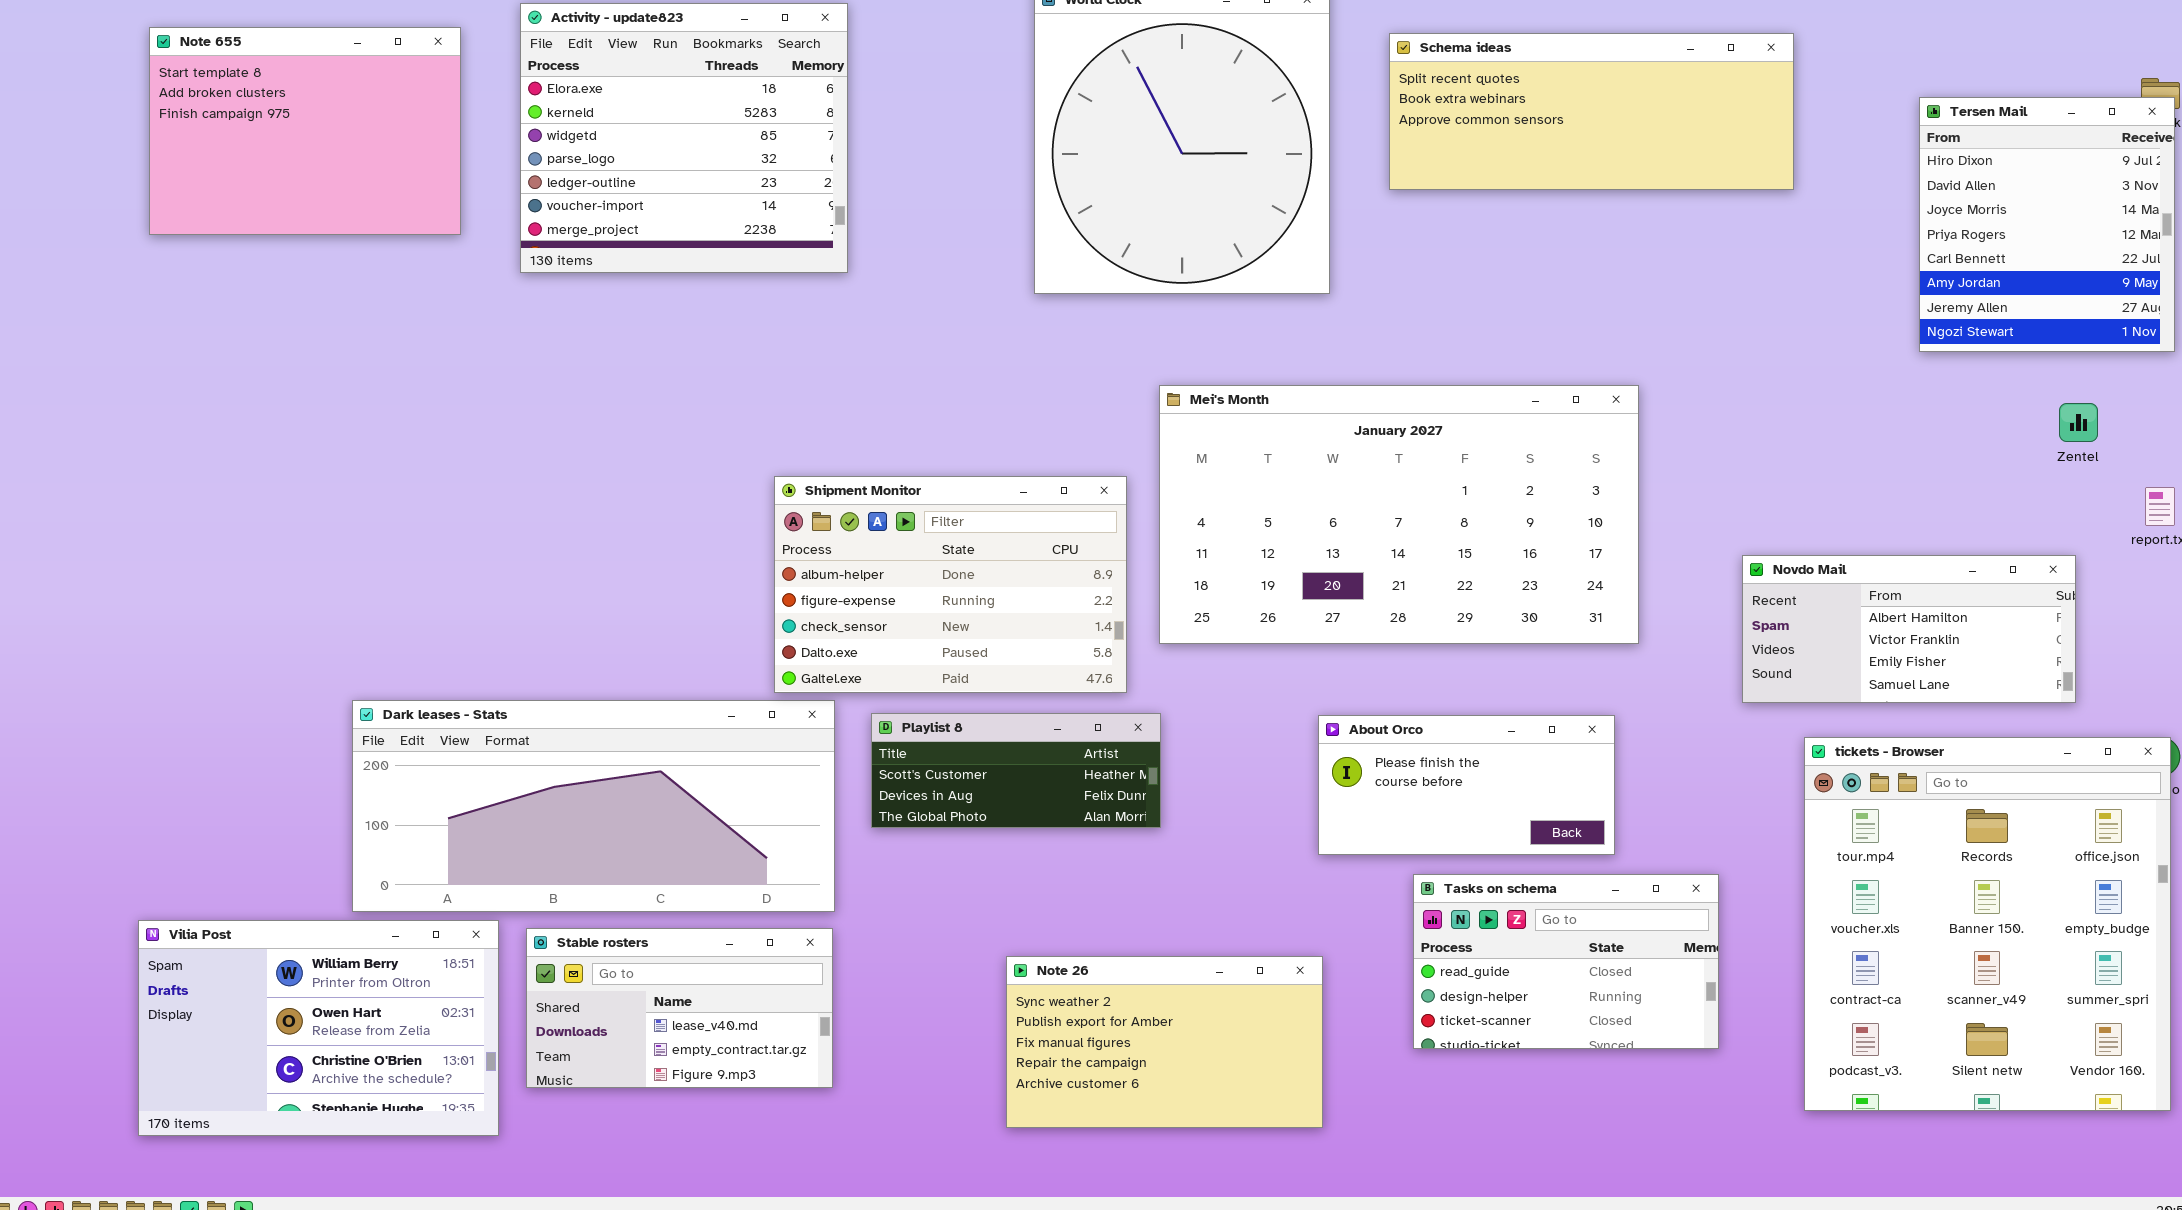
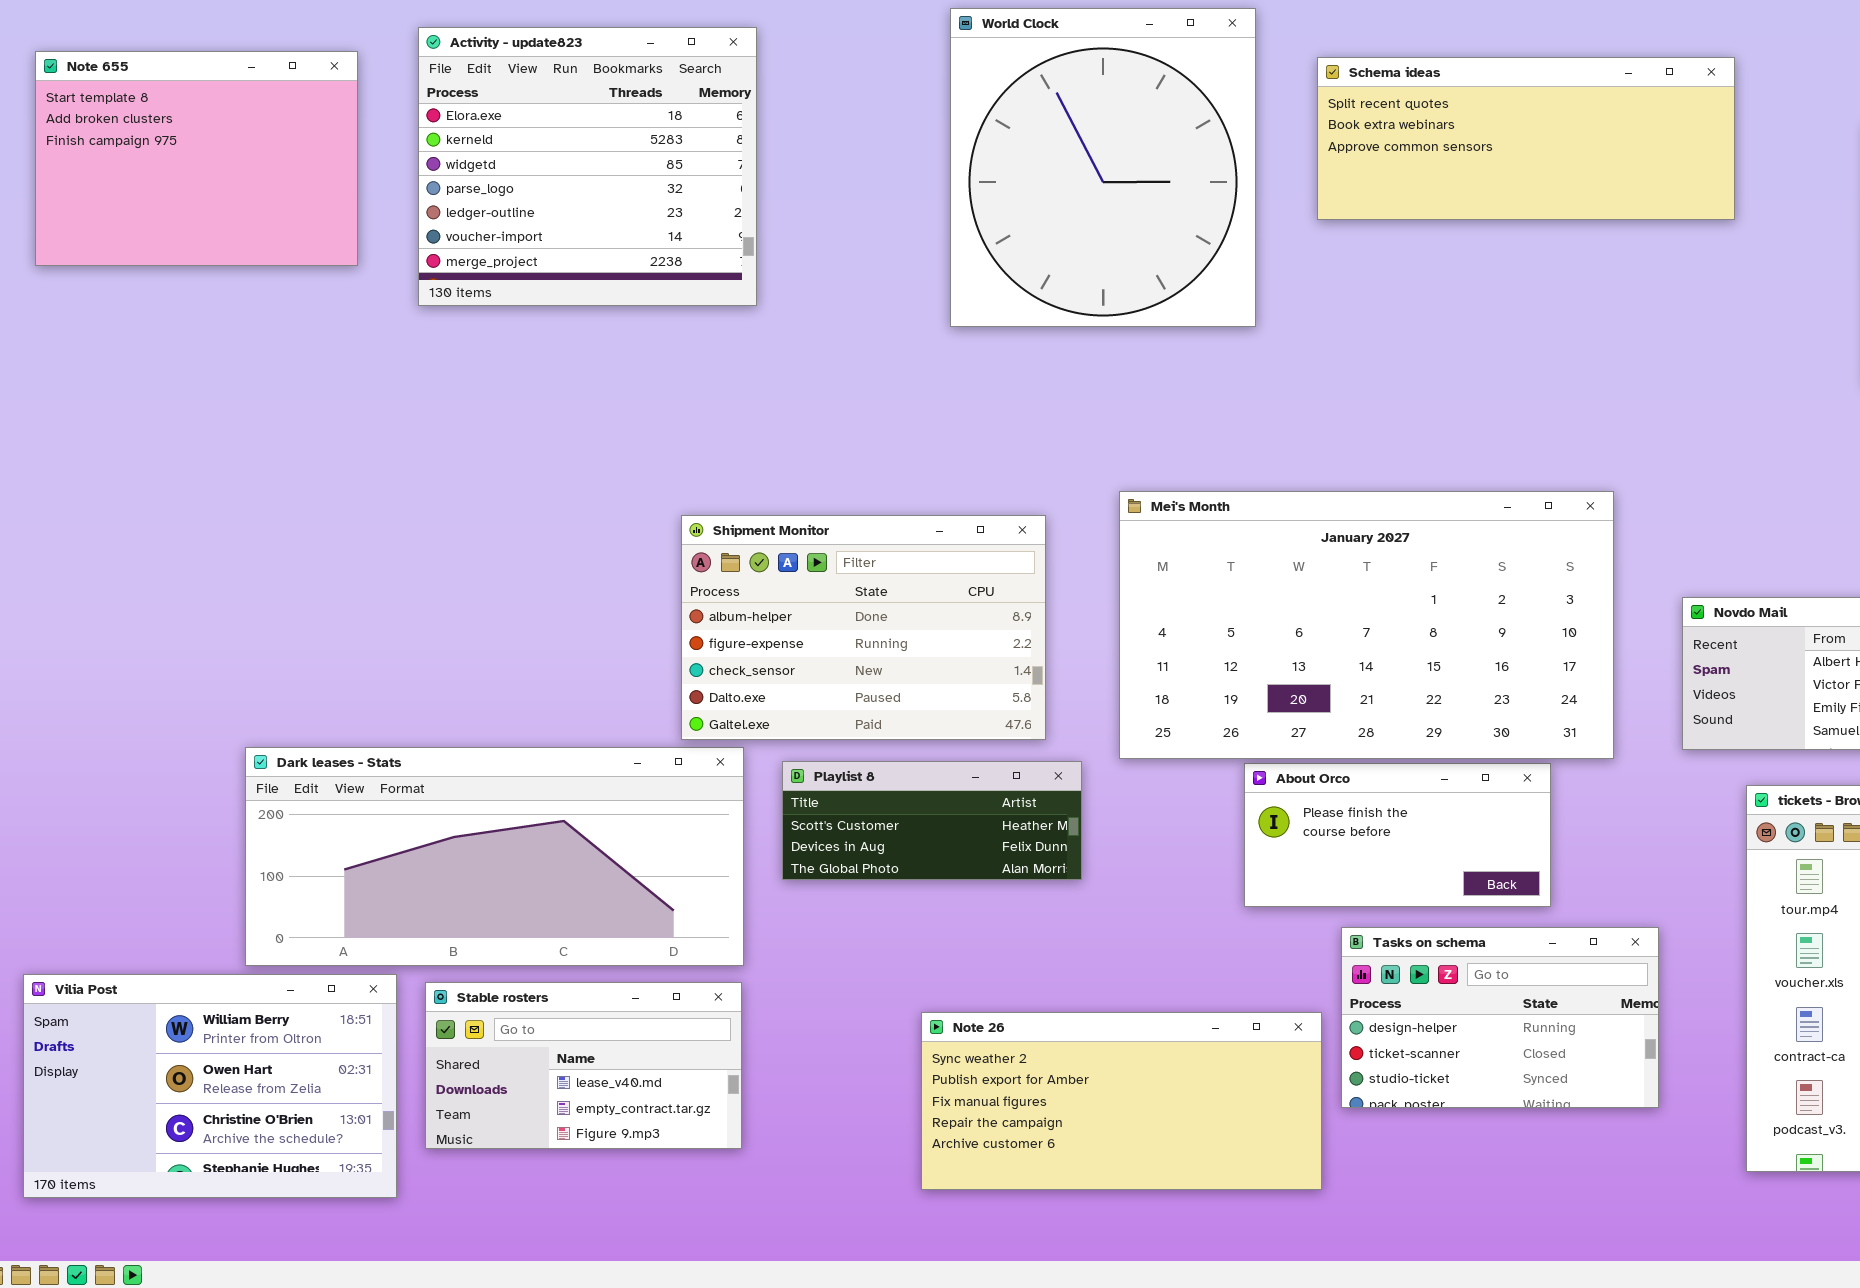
Mei's Month: [1159,385,1639,644] -> [1119,491,1614,759], moved
Tasks on schema: [1413,874,1719,1049] -> [1341,927,1659,1108], scrolled down 1 row
Note 26: [1006,956,1323,1128] -> [921,1012,1322,1190], resized

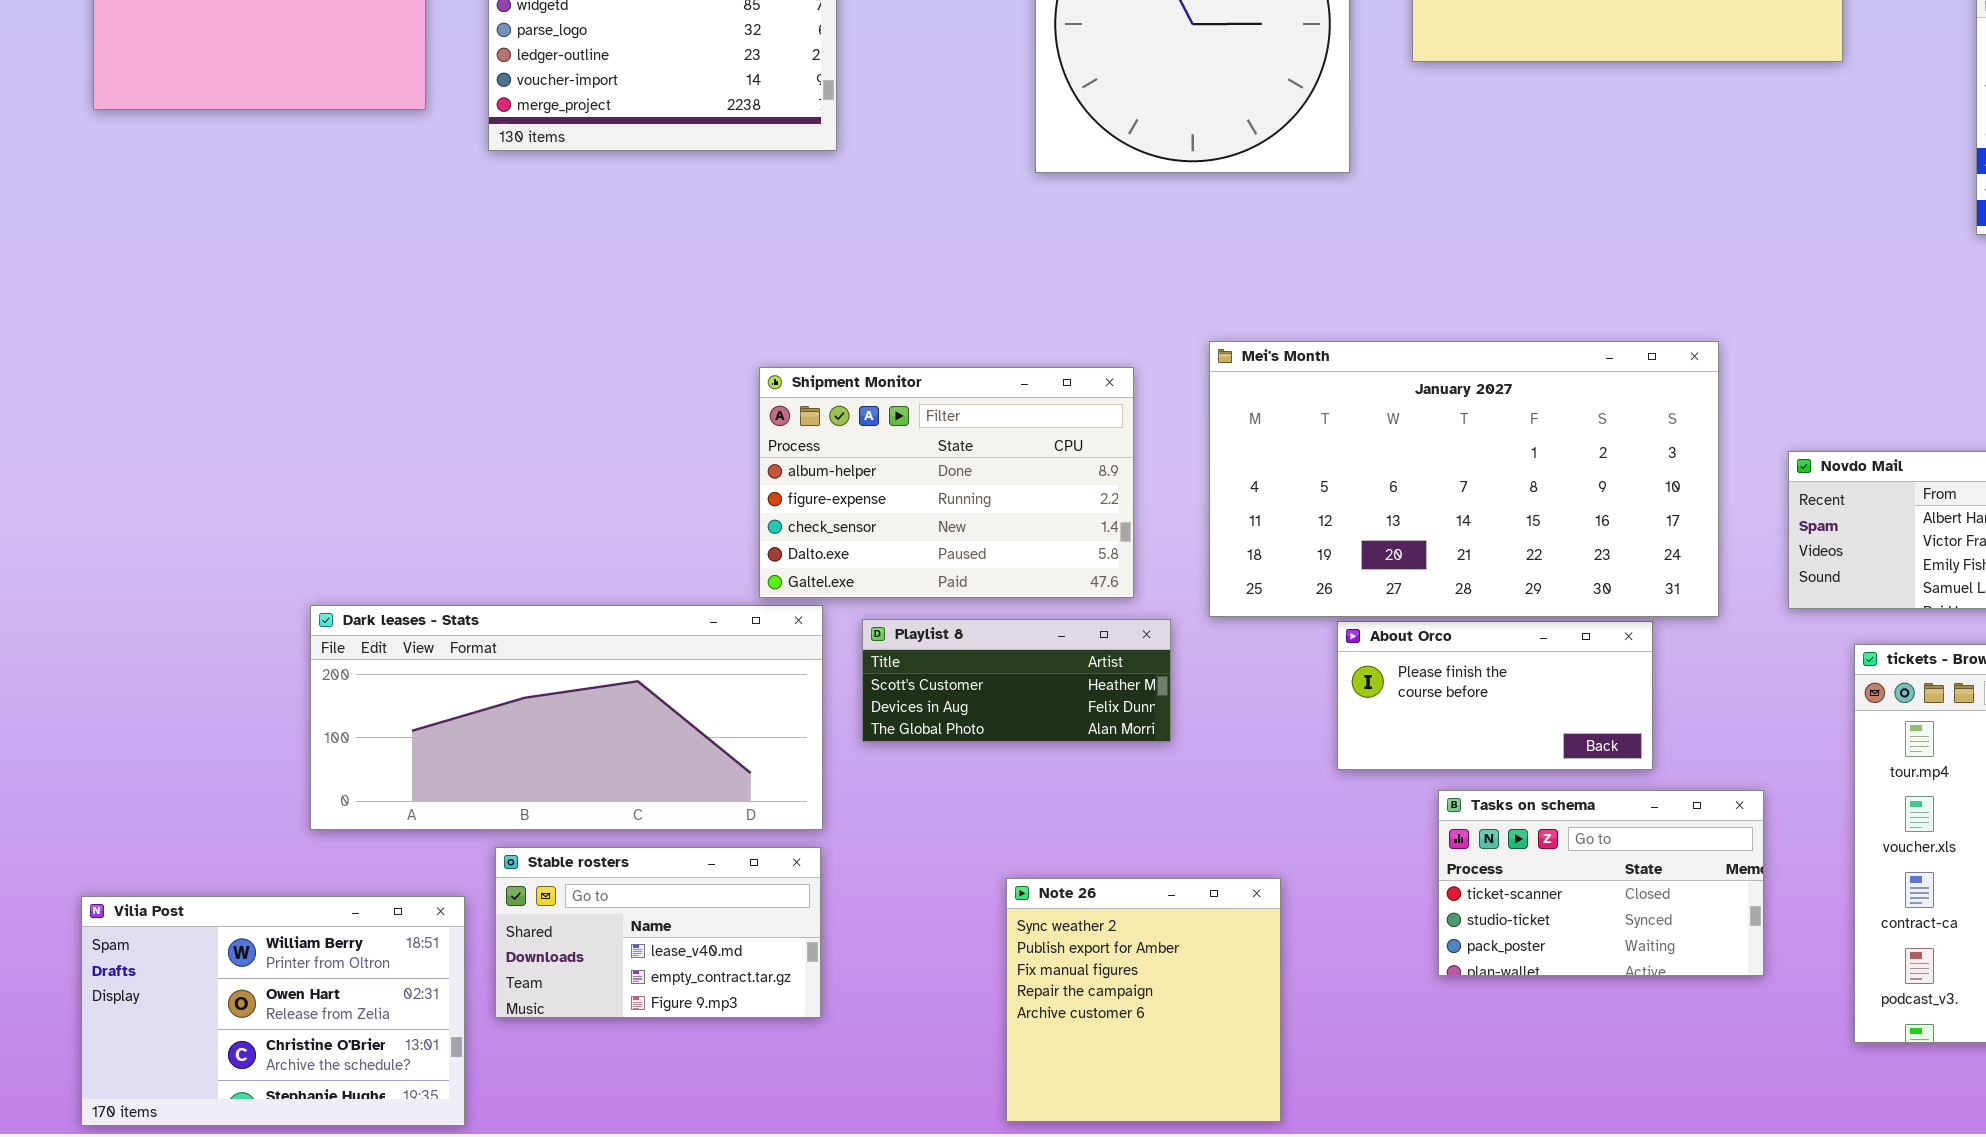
Tasks on schema: [1341,927,1659,1108] -> [1438,790,1764,976], scrolled down 1 row
Vilia Post: [23,974,397,1198] -> [81,896,465,1126], moved
Note 26: [921,1012,1322,1190] -> [1006,878,1281,1122], resized

